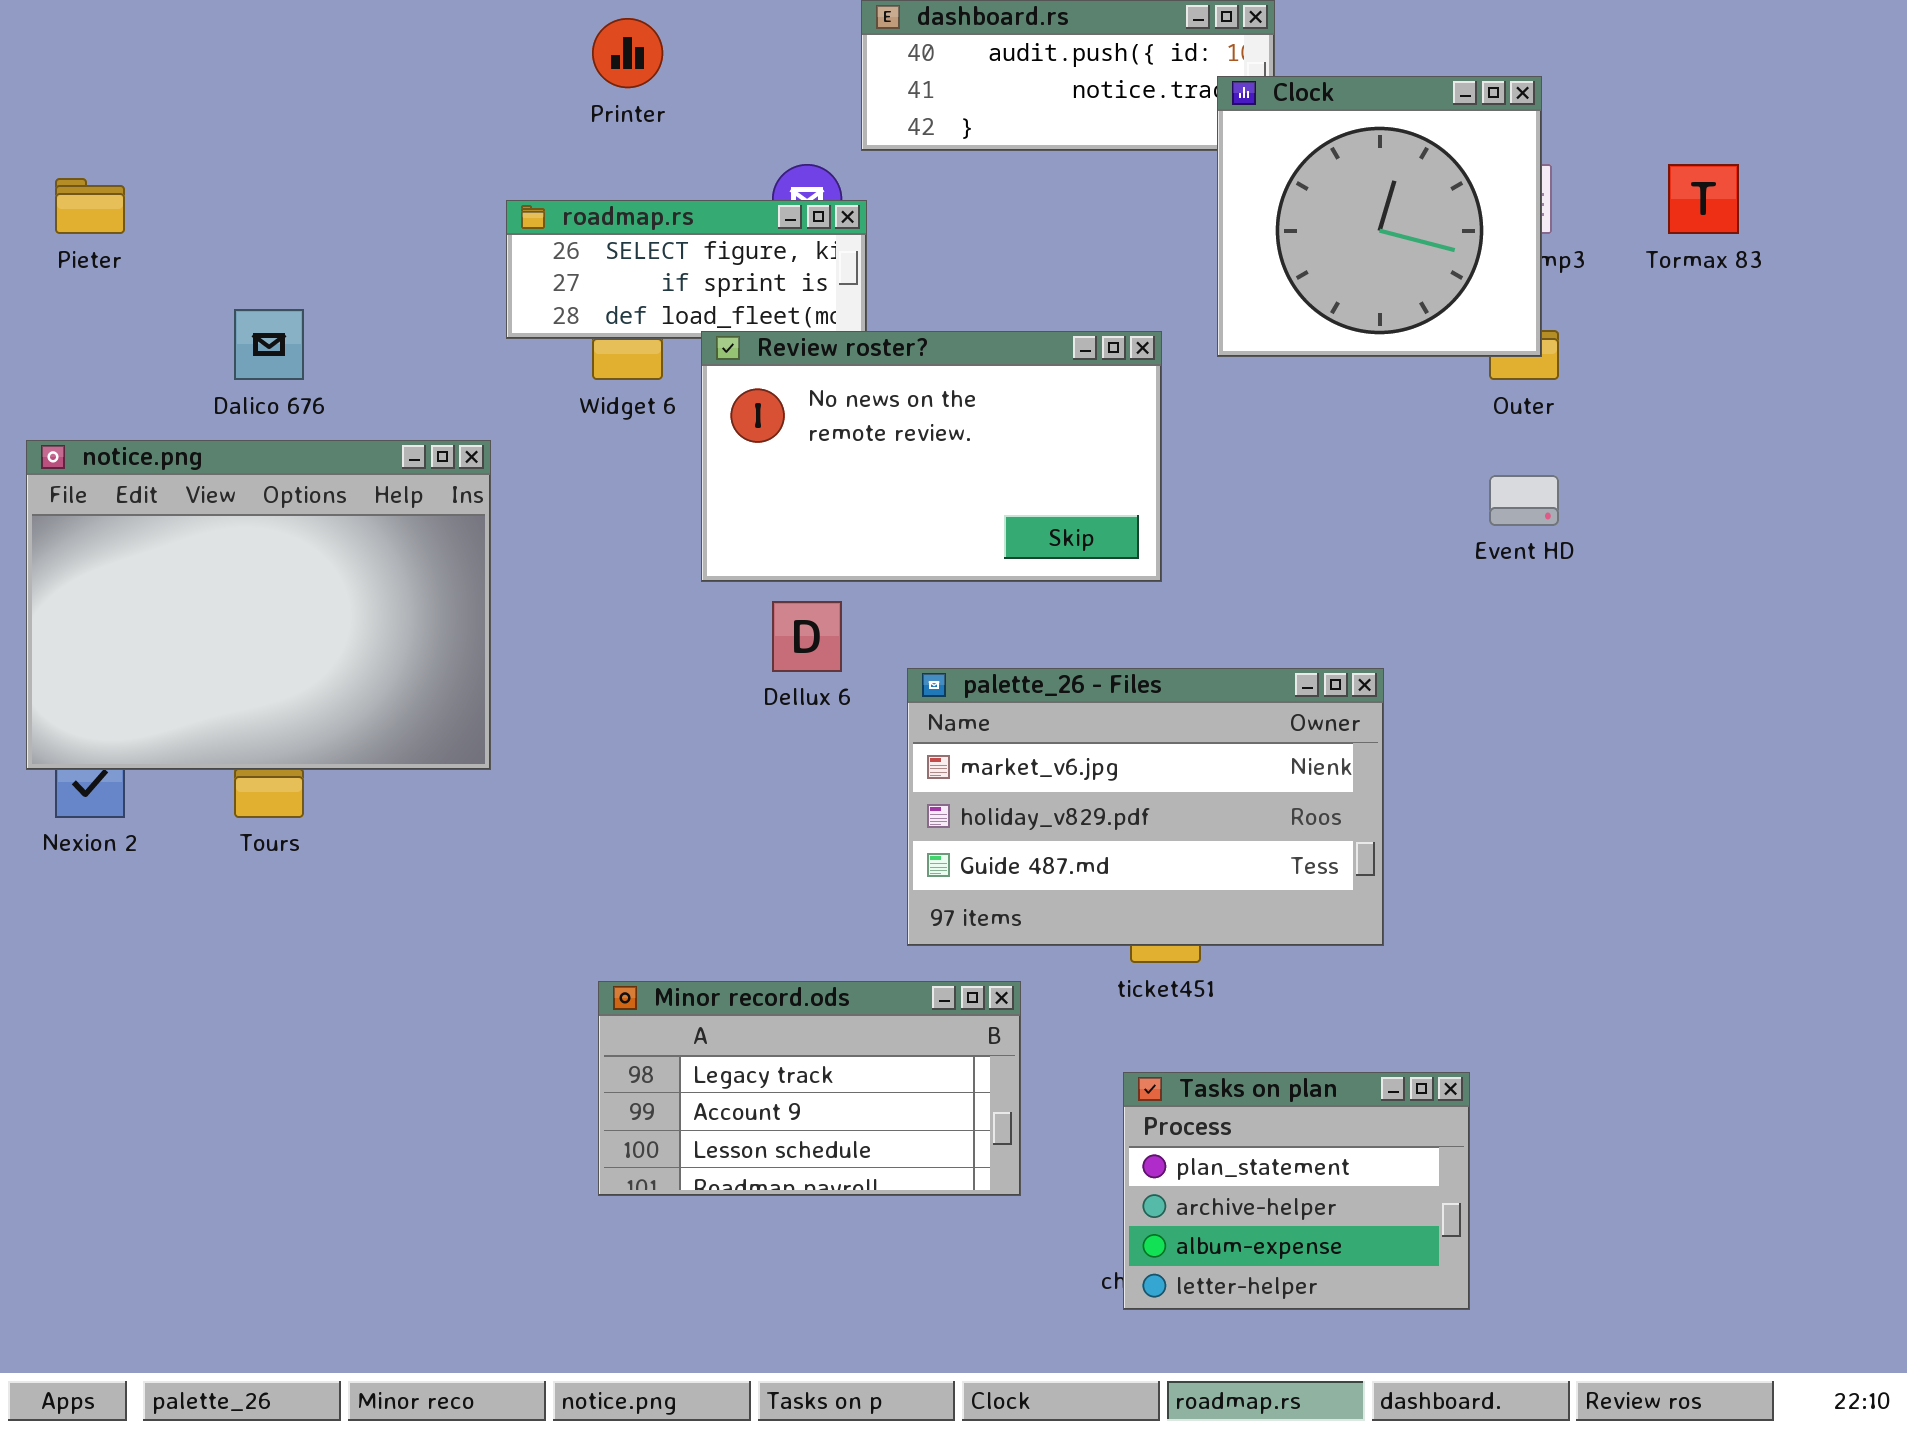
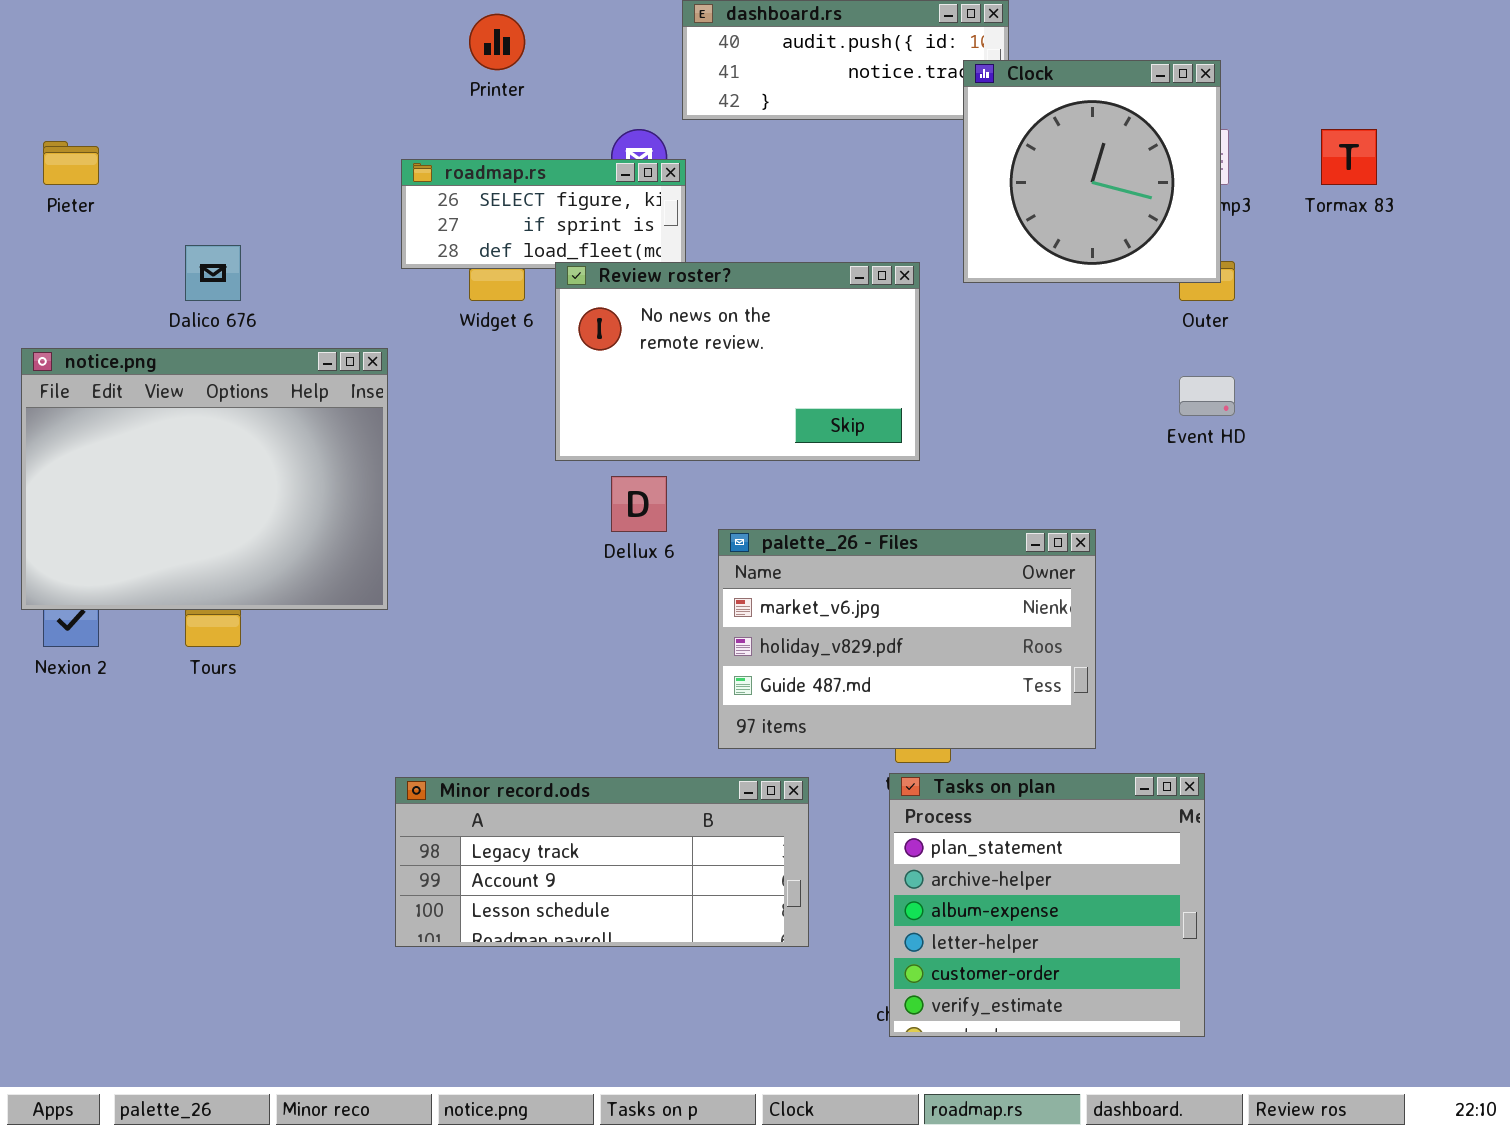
Minor record.ods: [598,981,1021,1196] -> [395,777,809,947], resized
Tasks on plan: [1123,1072,1470,1310] -> [889,773,1205,1037], resized

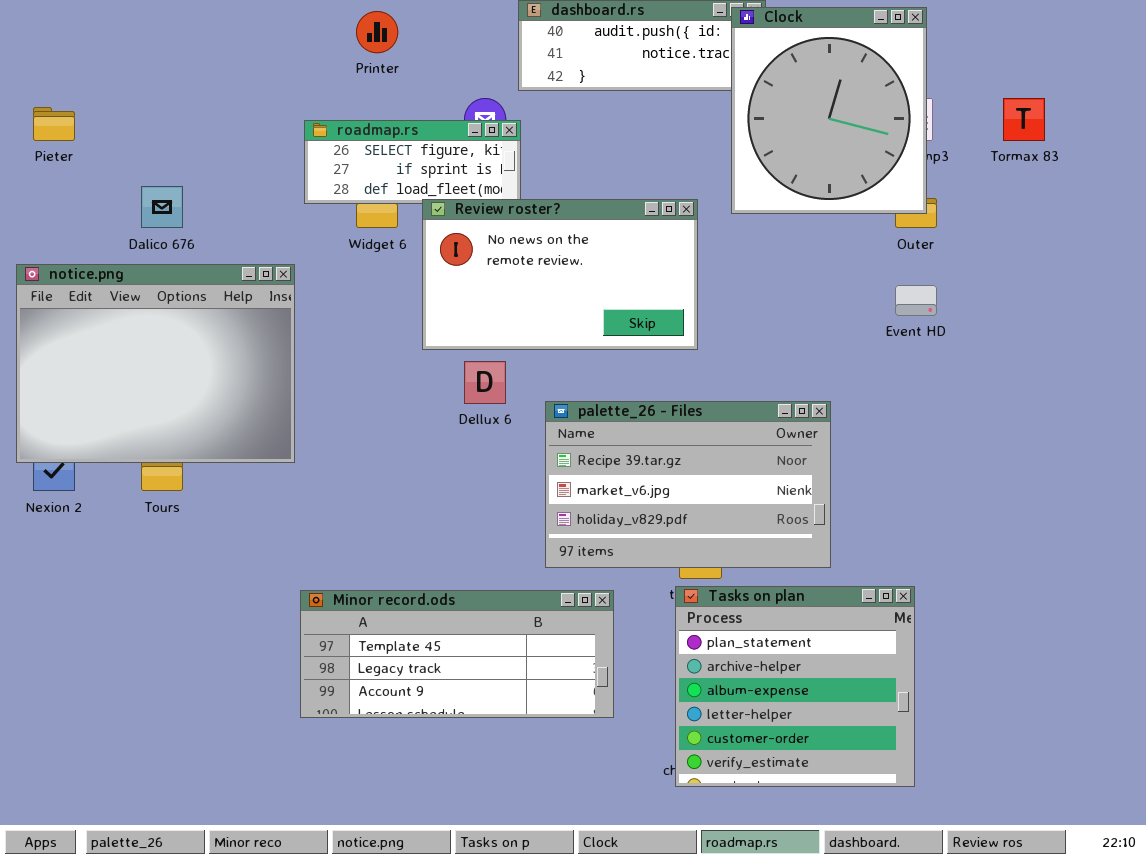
Clock: [963,60,1221,283] -> [731,7,927,214], resized
palette_26 - Files: [718,529,1096,749] -> [545,401,831,568], scrolled up 1 row
Minor record.ods: [395,777,809,947] -> [300,590,614,718], scrolled up 1 row

